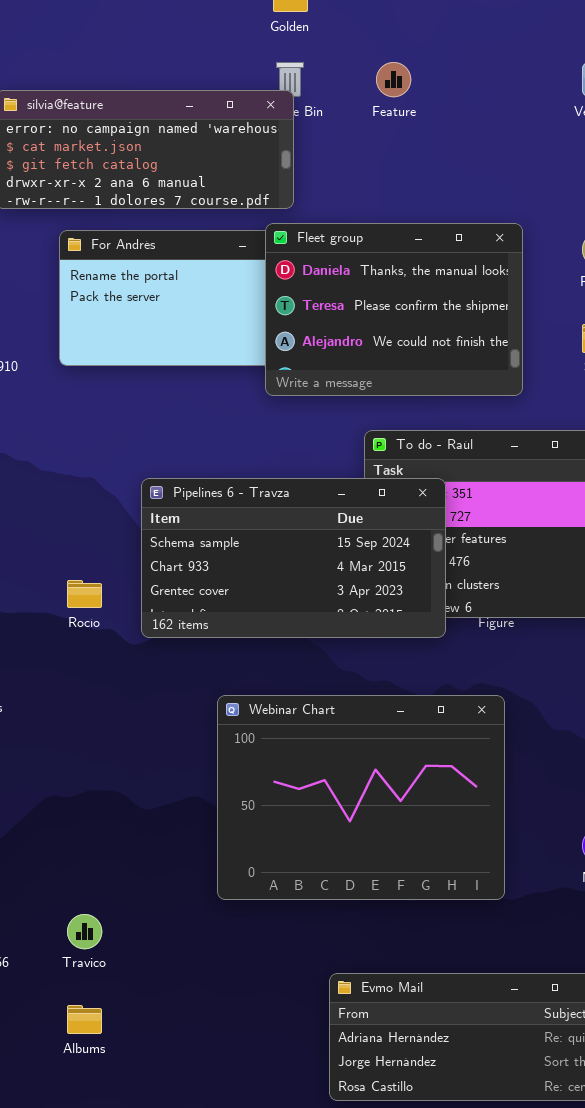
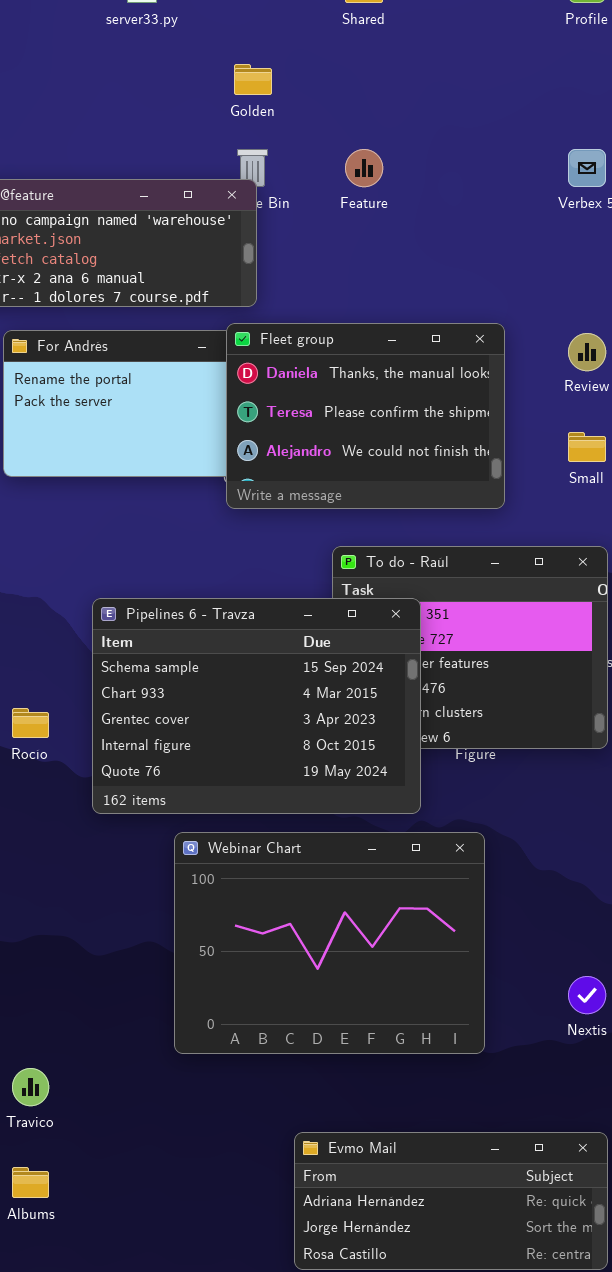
Pipelines 6 - Travza: [141,478,446,638] -> [92,598,421,814], resized

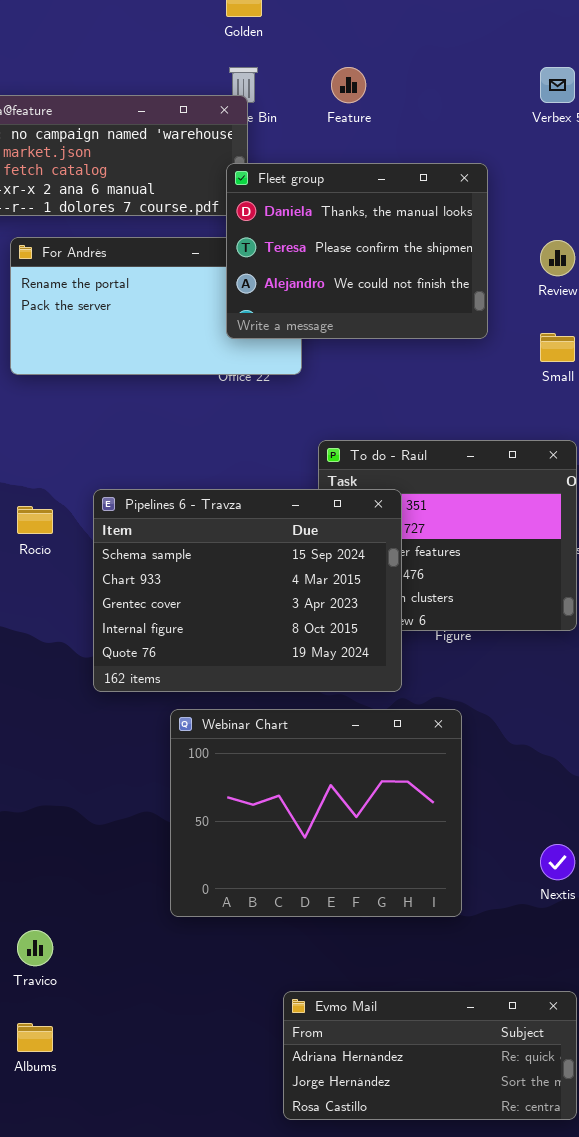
Fleet group: [226,323,505,509] -> [226,163,488,339], moved
Rocío: [12,708,49,738] -> [17,506,53,534], moved

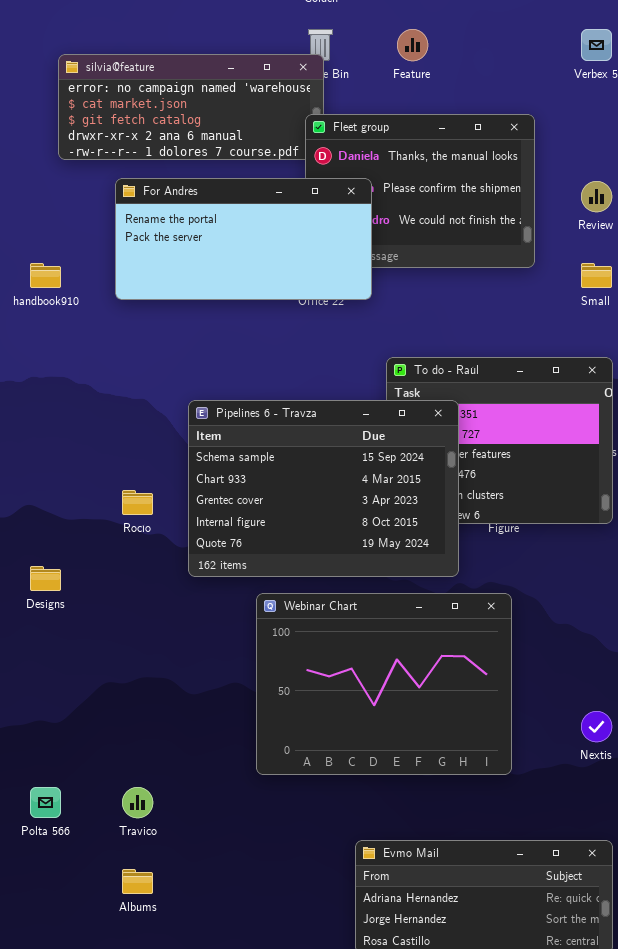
For Andrés: [10,237,302,375] -> [115,178,372,300], raised
Rocío: [17,506,53,534] -> [122,490,153,515], moved

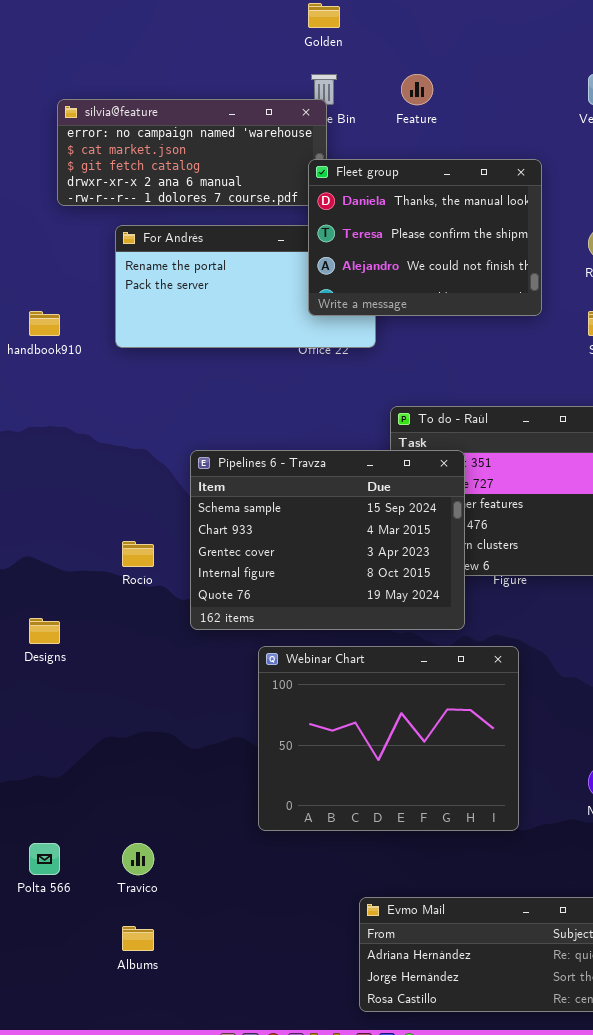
Fleet group: [305,114,535,268] -> [308,159,542,316], raised

